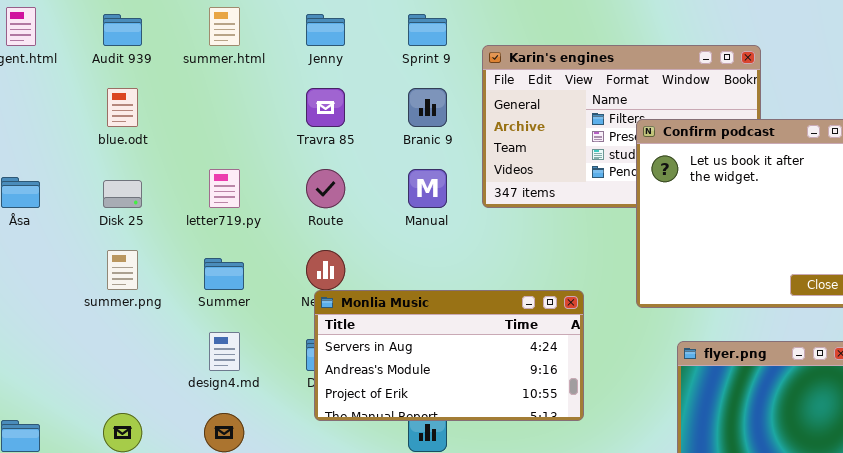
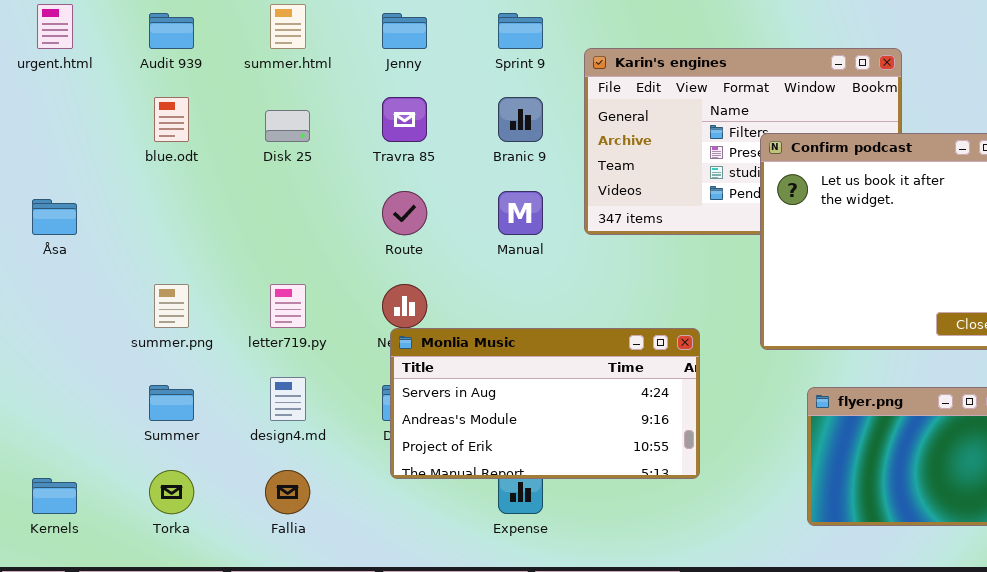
letter719.py: [209,169,240,208] -> [270,284,306,328], moved
Disk 25: [103,180,142,208] -> [265,110,310,142], moved
Summer: [204,258,244,290] -> [149,385,194,421], moved

